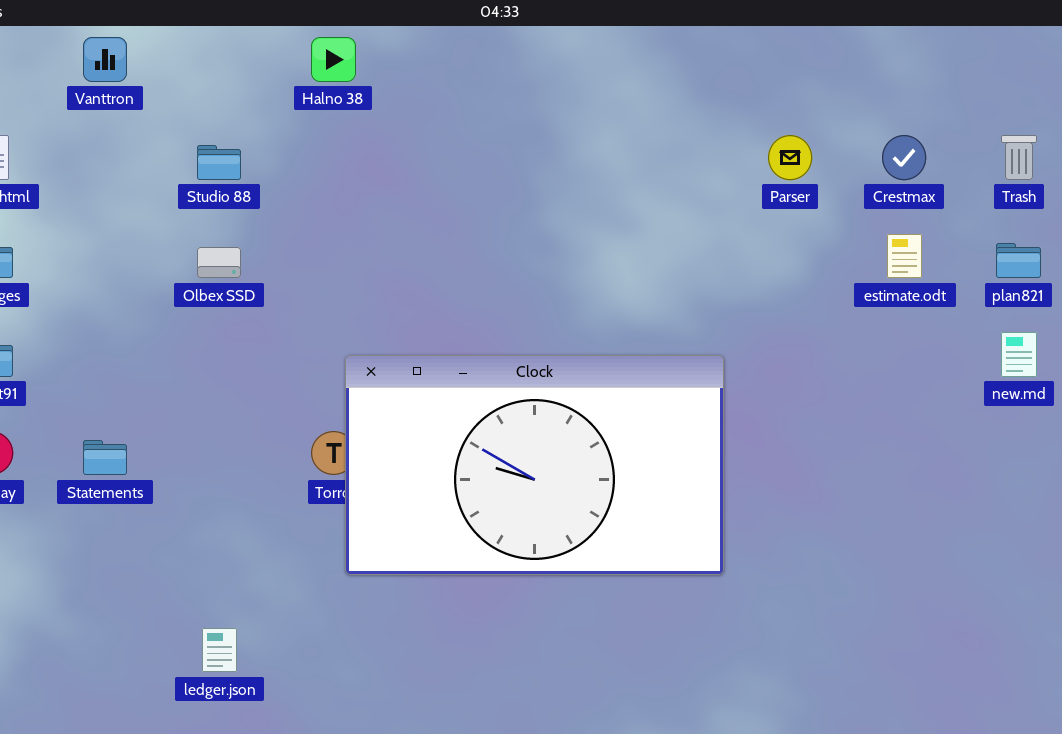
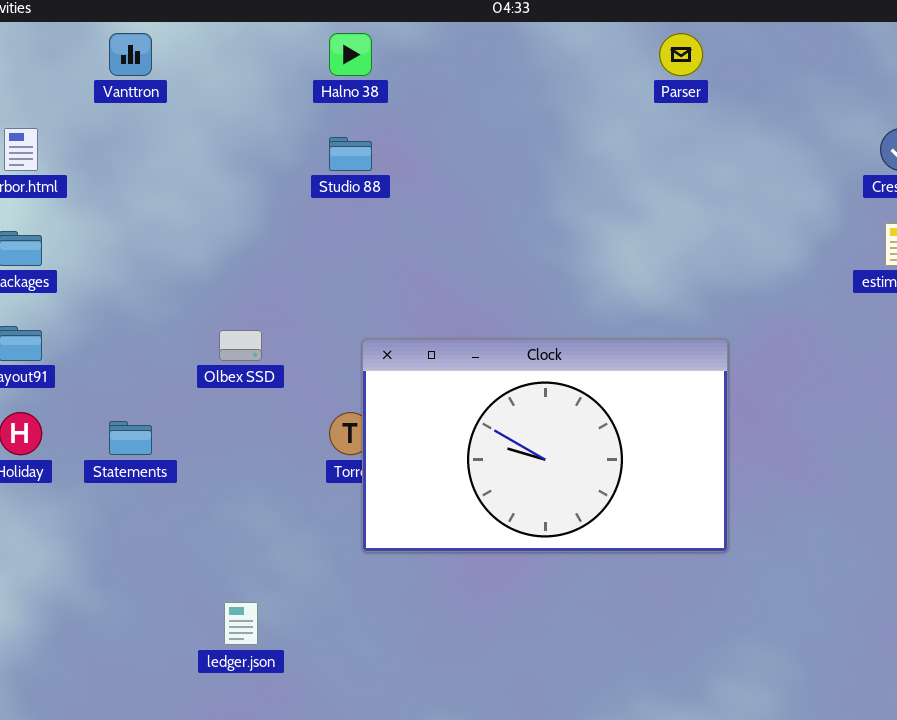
Parser: [768,135,812,180] -> [659,33,703,76], moved
Studio 88: [197,145,241,180] -> [329,137,372,171], moved
Olbex SSD: [197,247,241,278] -> [219,330,262,361], moved

